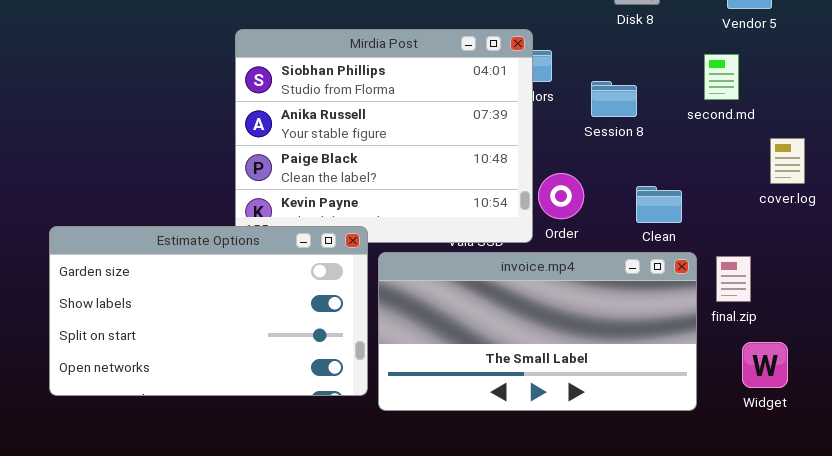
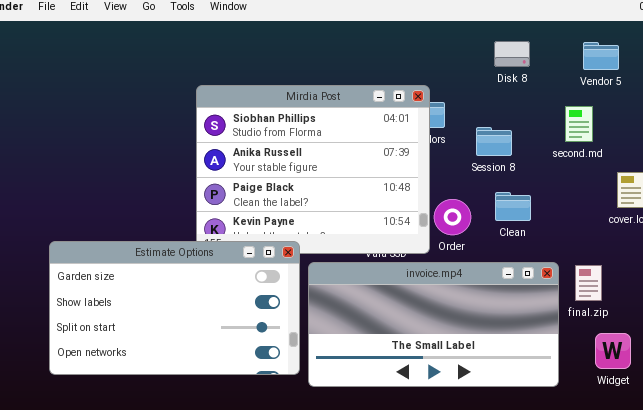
Clean: [636,186,682,223] -> [495,192,531,221], moved

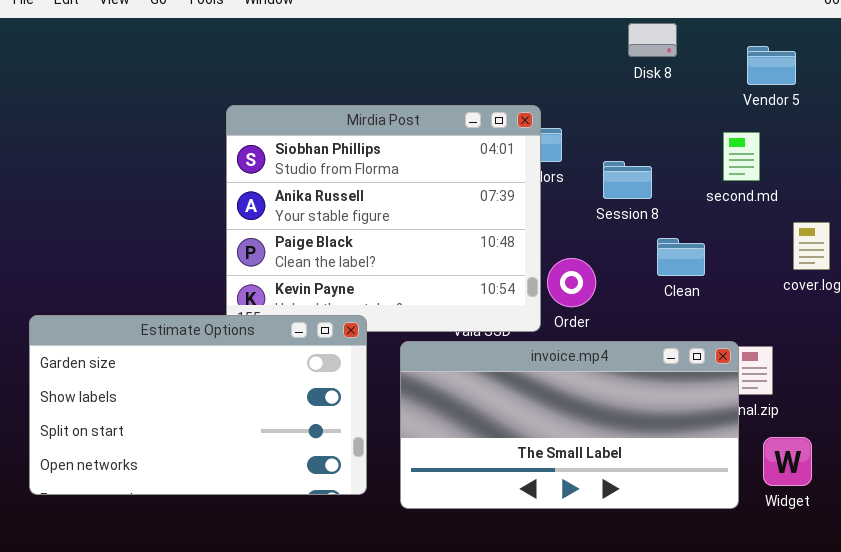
Disk 8: [494,41,530,67] -> [628,23,677,57], moved
Clean: [495,192,531,221] -> [657,238,705,276], moved
invoice.mp4: [308,262,559,387] -> [400,341,739,509], moved

